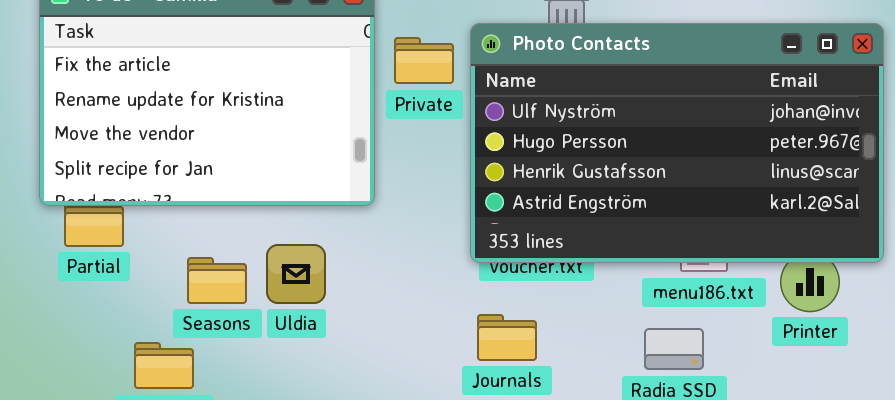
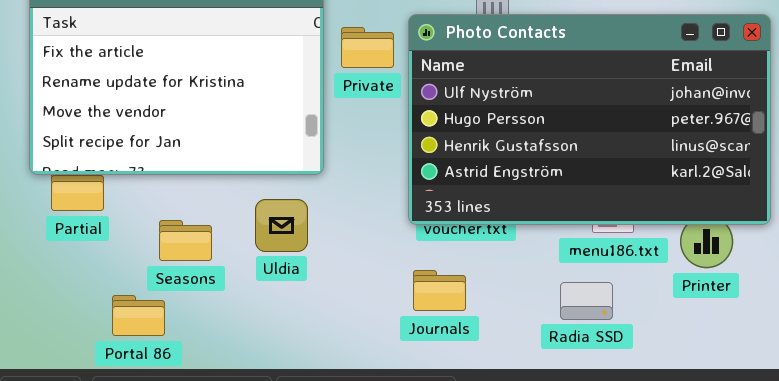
Uldia: [266,244,326,304] -> [255,199,308,252], moved

